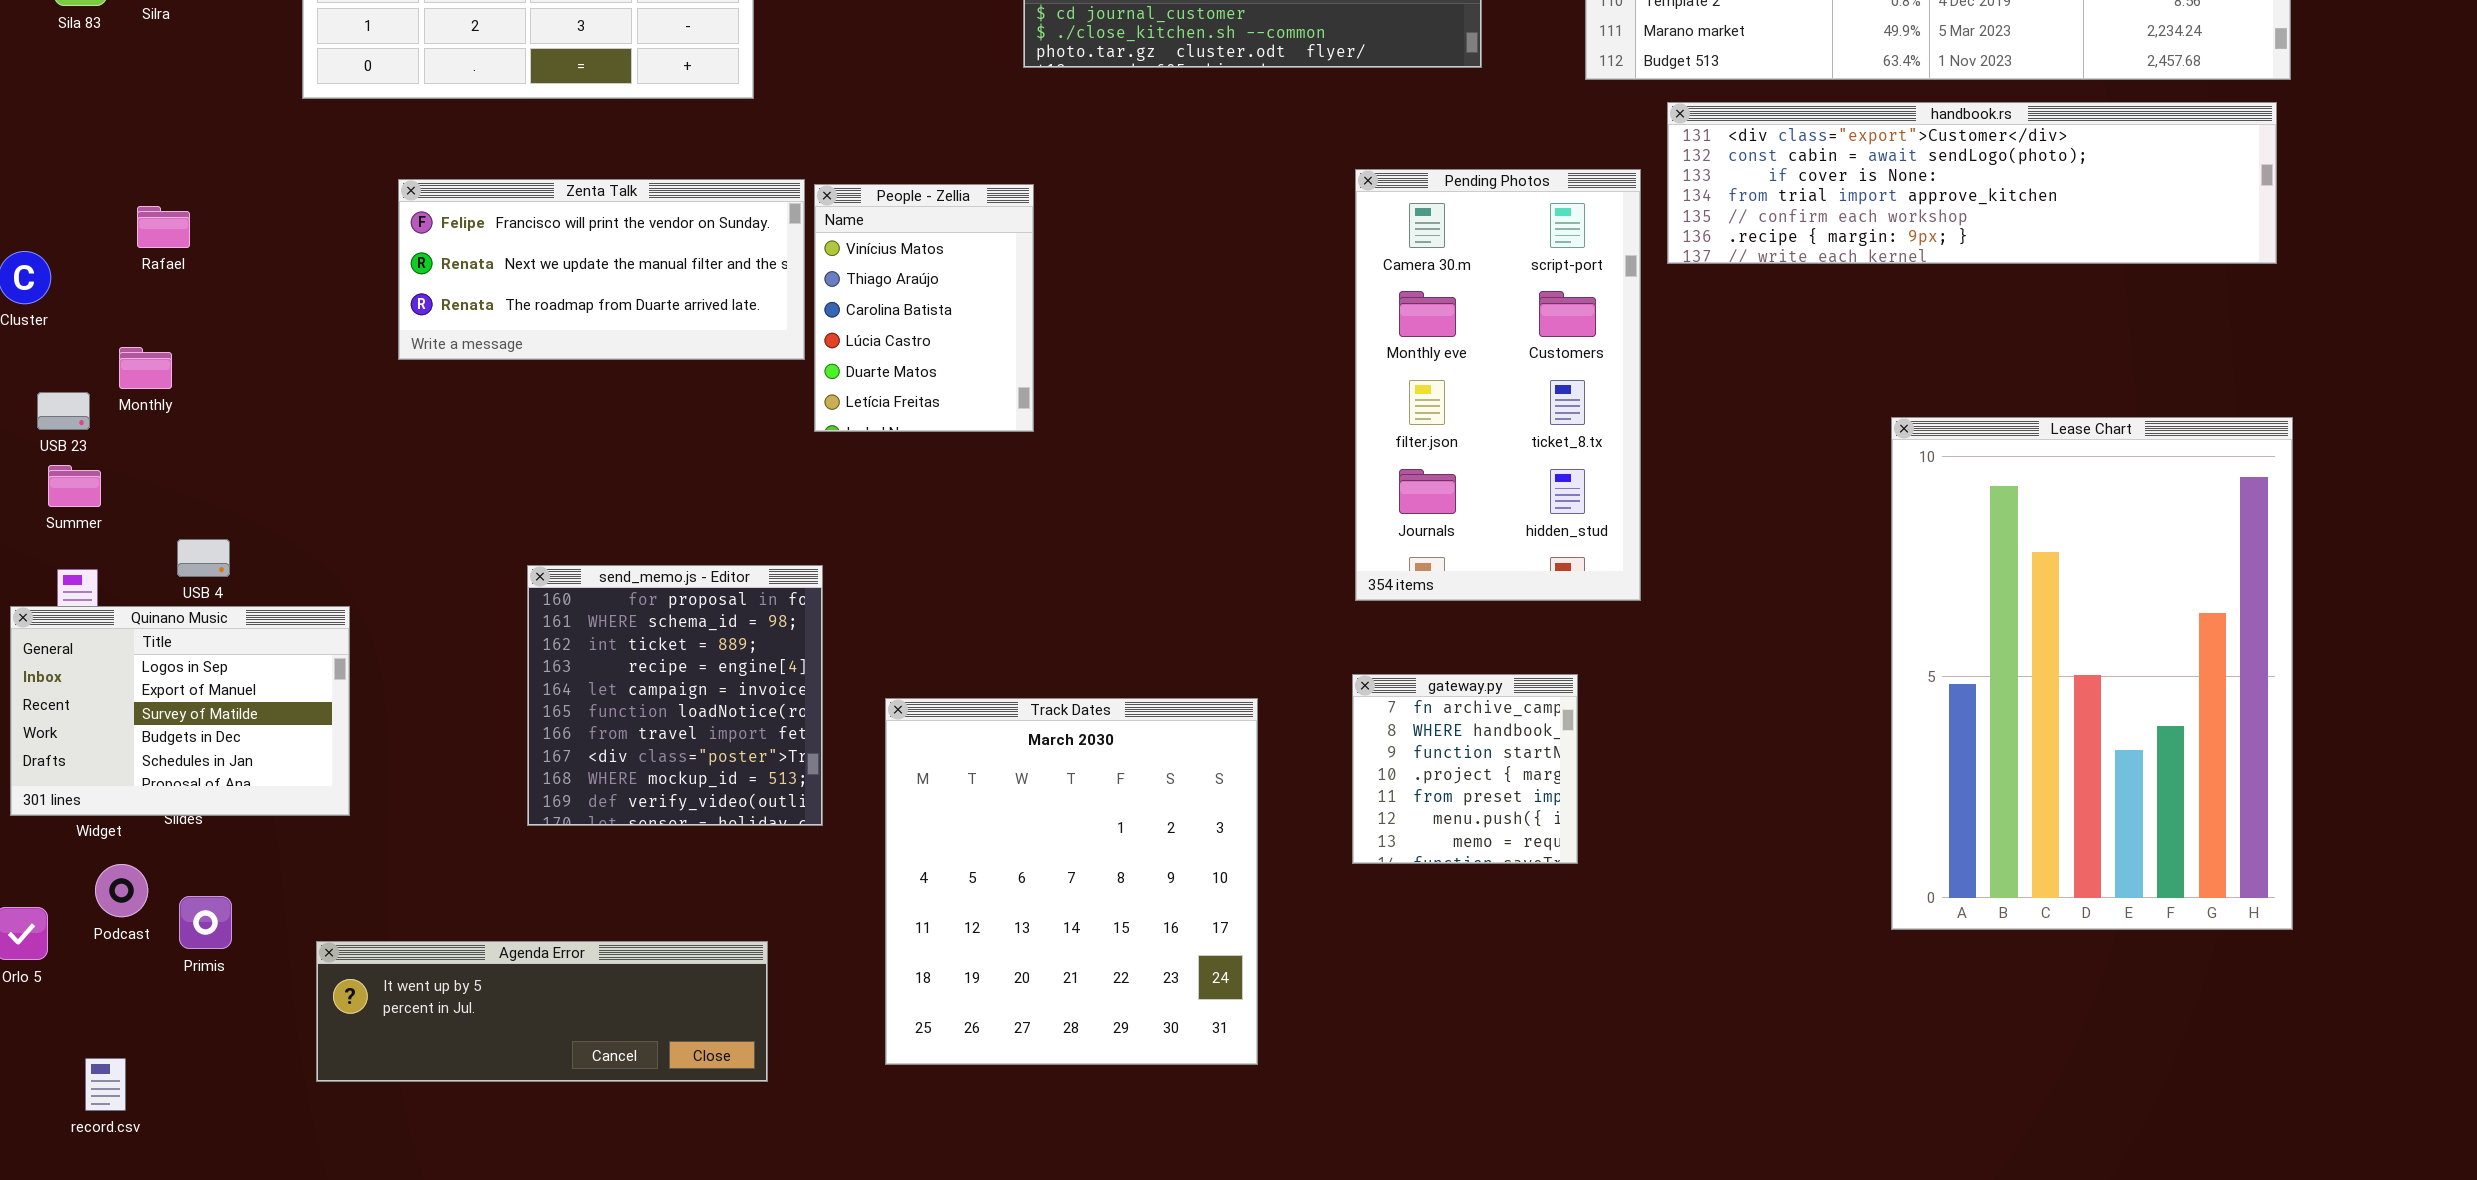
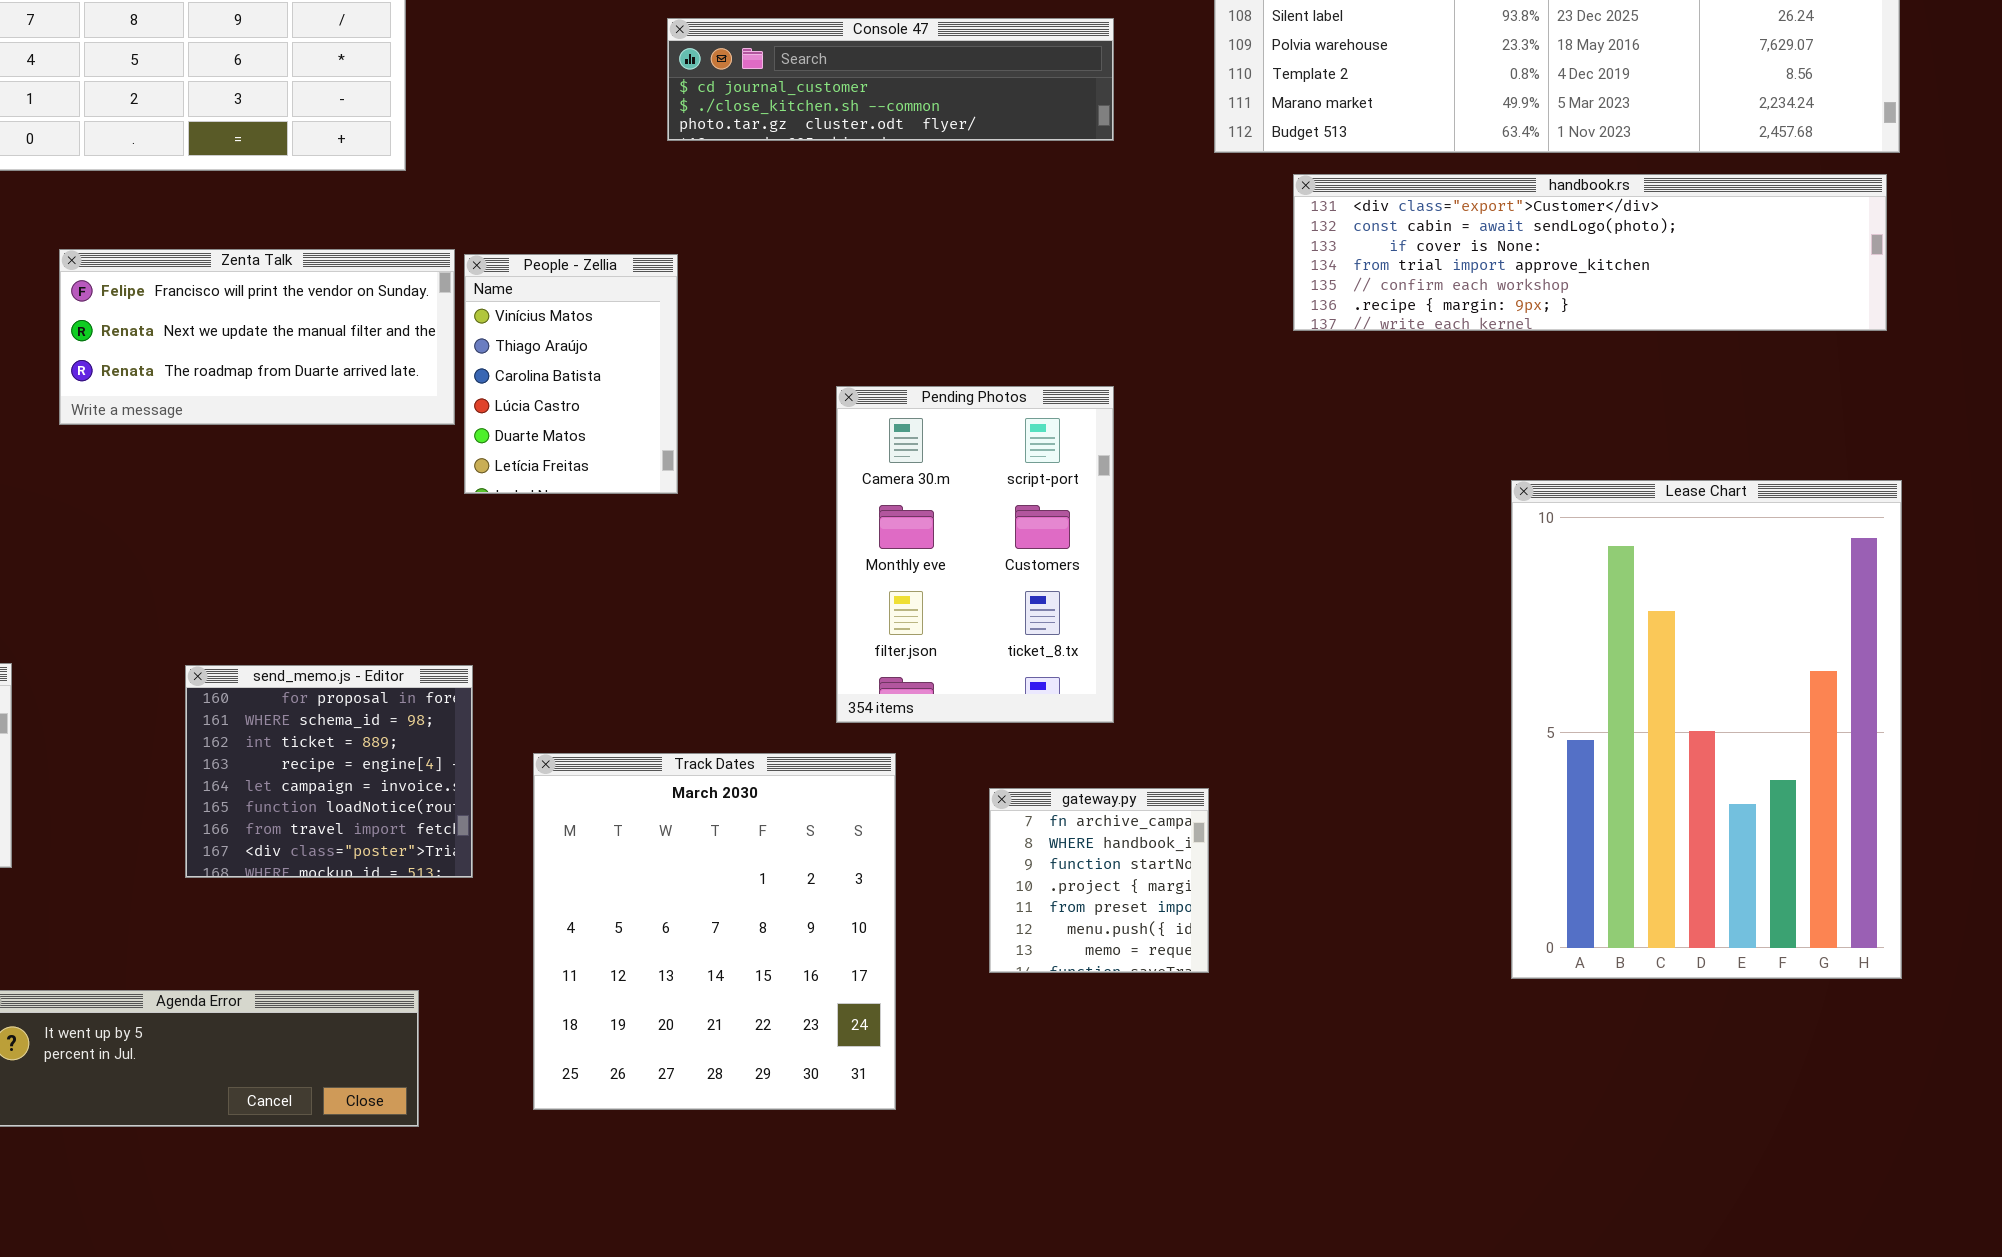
Pending Photos: [1355,169,1641,601] -> [836,386,1114,723], moved, resized
send_memo.js - Editor: [527,565,823,826] -> [185,665,473,878], resized
gateway.py: [1352,674,1578,864] -> [989,788,1209,973], moved

